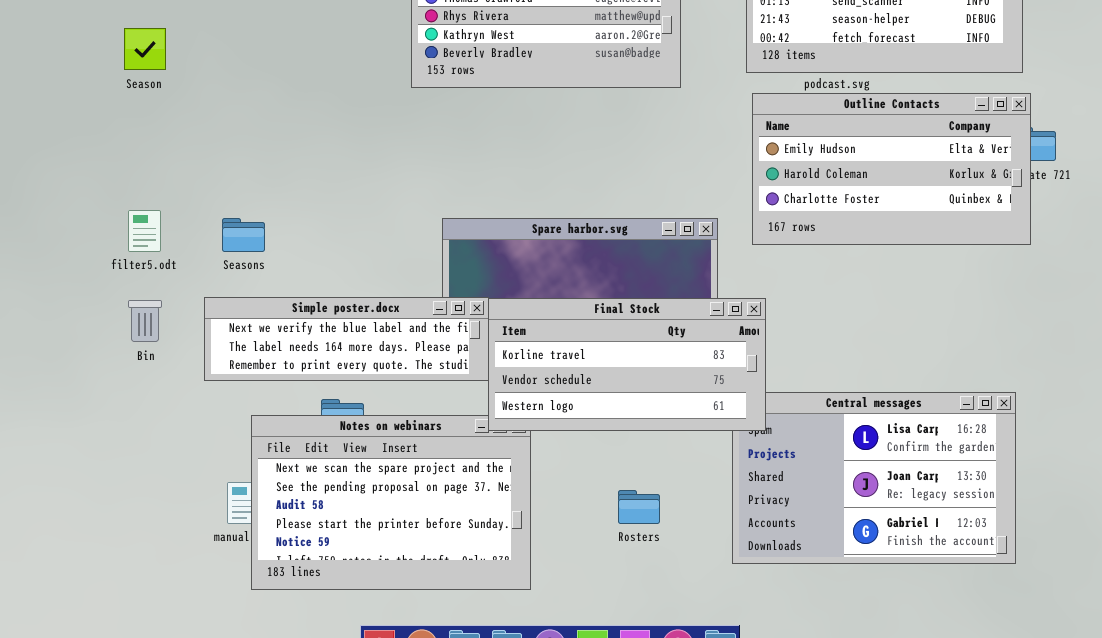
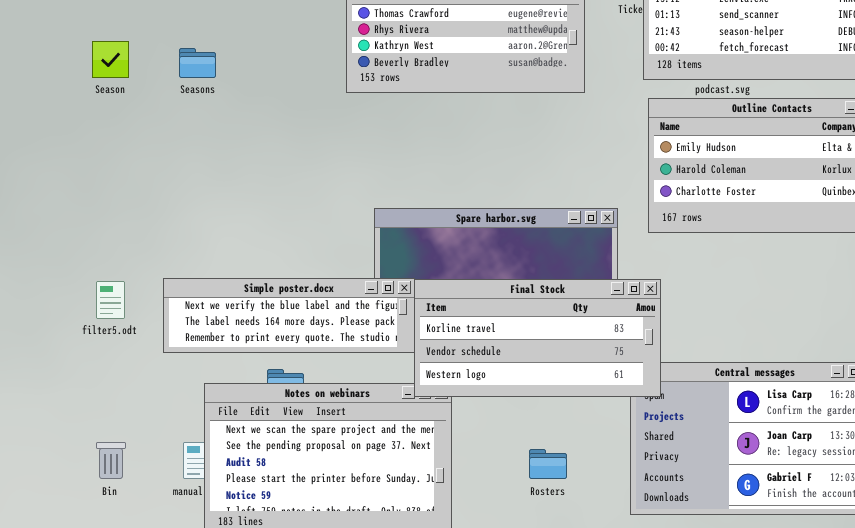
filter5.odt: [128,210,161,252] -> [96,281,125,319], moved
Seasons: [222,218,265,252] -> [179,48,216,78], moved
Bin: [128,300,162,342] -> [96,442,126,479], moved

